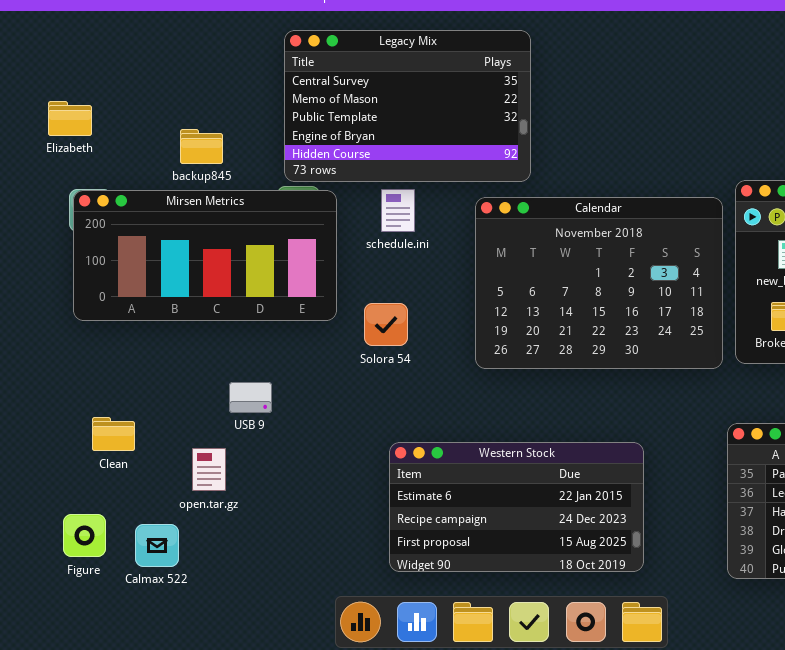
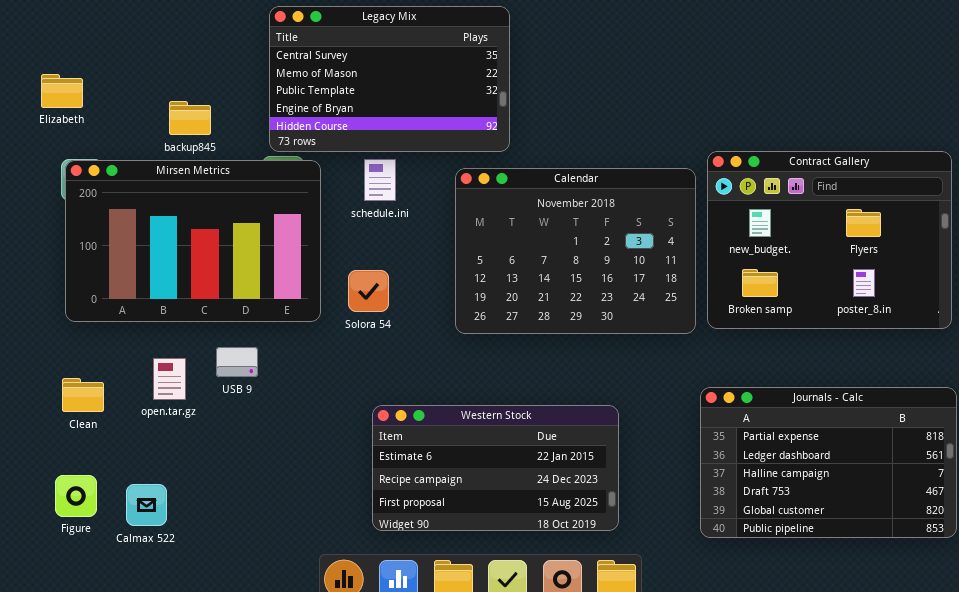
Mirsen Metrics: [73,190,337,321] -> [65,160,321,322], resized
Clean: [92,417,135,451] -> [62,378,104,412], moved
open.tar.gz: [192,448,226,491] -> [153,358,186,400], moved

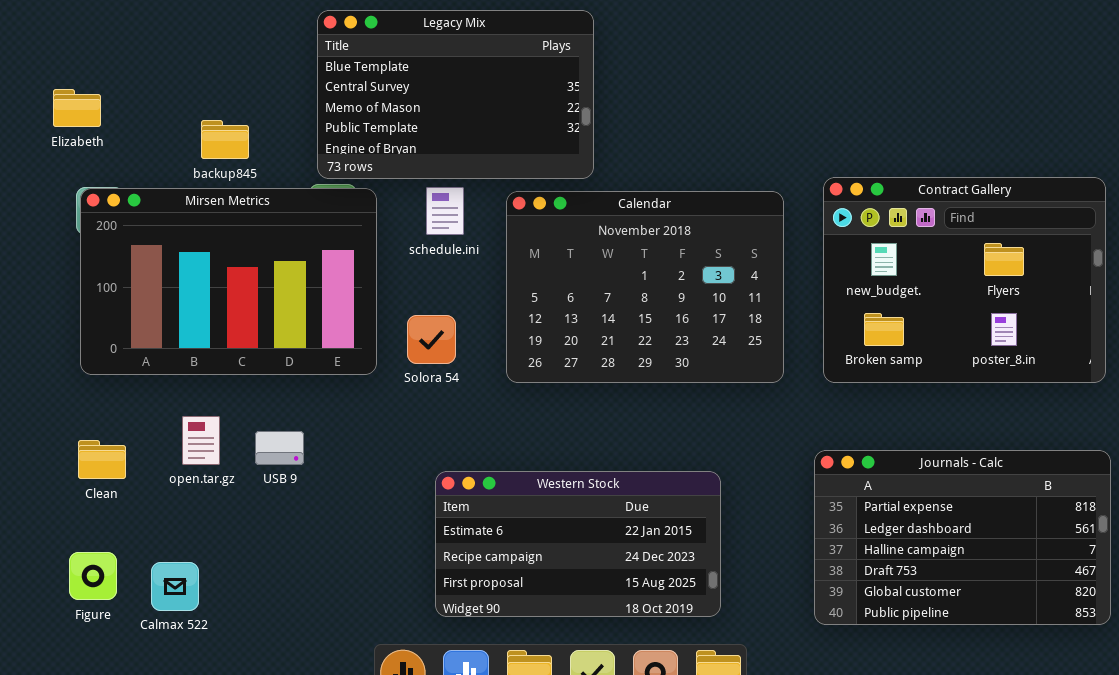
Legacy Mix: [269,6,510,152] -> [317,10,594,179], scrolled up 1 row
Calendar: [455,168,696,334] -> [506,191,784,383], moved
USB 9: [216,347,258,377] -> [255,431,304,465], moved

